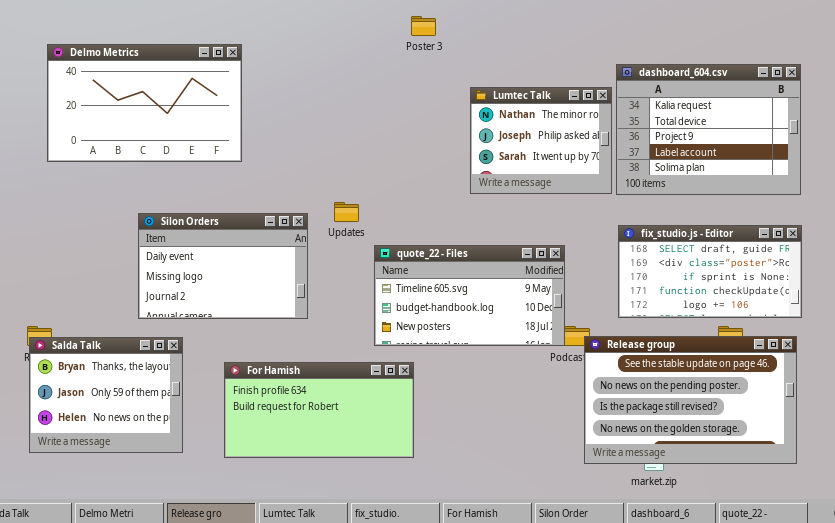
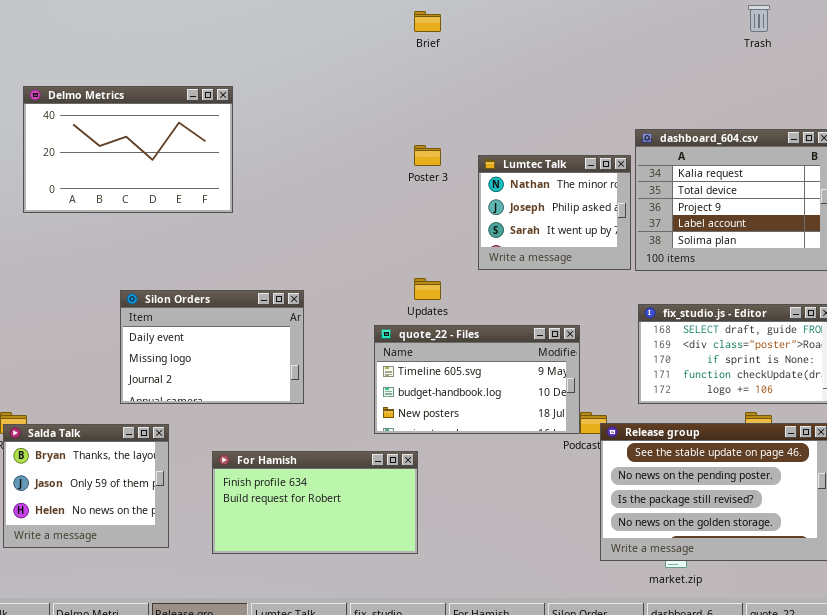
Poster 3: [411,16,436,36] -> [414,145,441,166], moved
Delmo Metrics: [47,44,242,162] -> [23,86,233,213], moved
Updates: [334,202,359,222] -> [414,278,441,300], moved

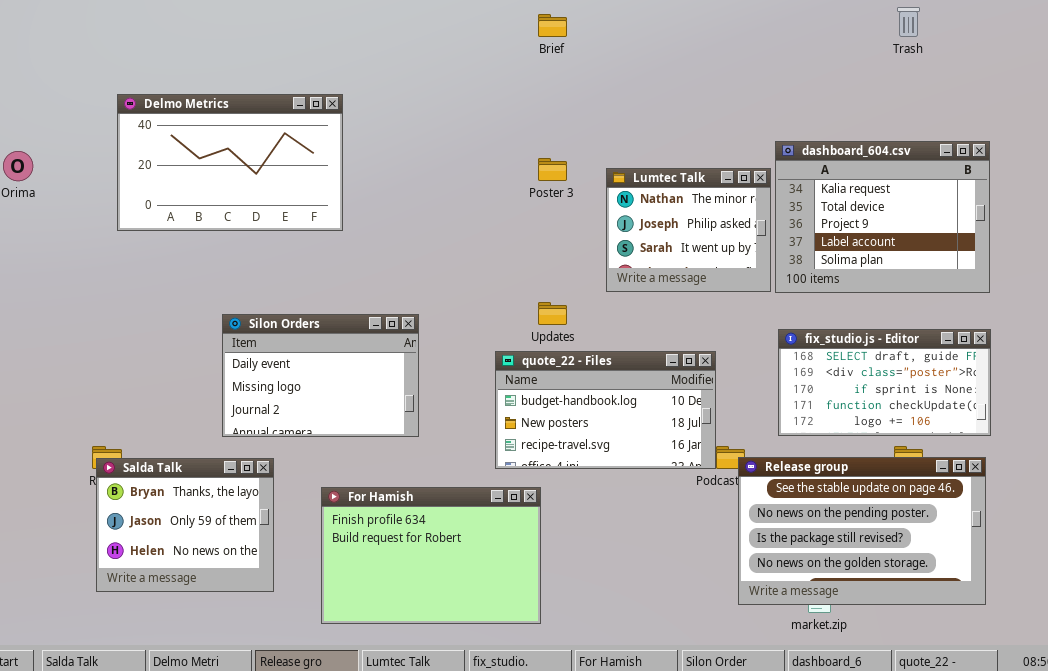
quote_22 - Files: [374,325,580,434] -> [495,351,716,469], scrolled down 1 row
For Hamish: [212,451,418,554] -> [321,487,541,624], resized

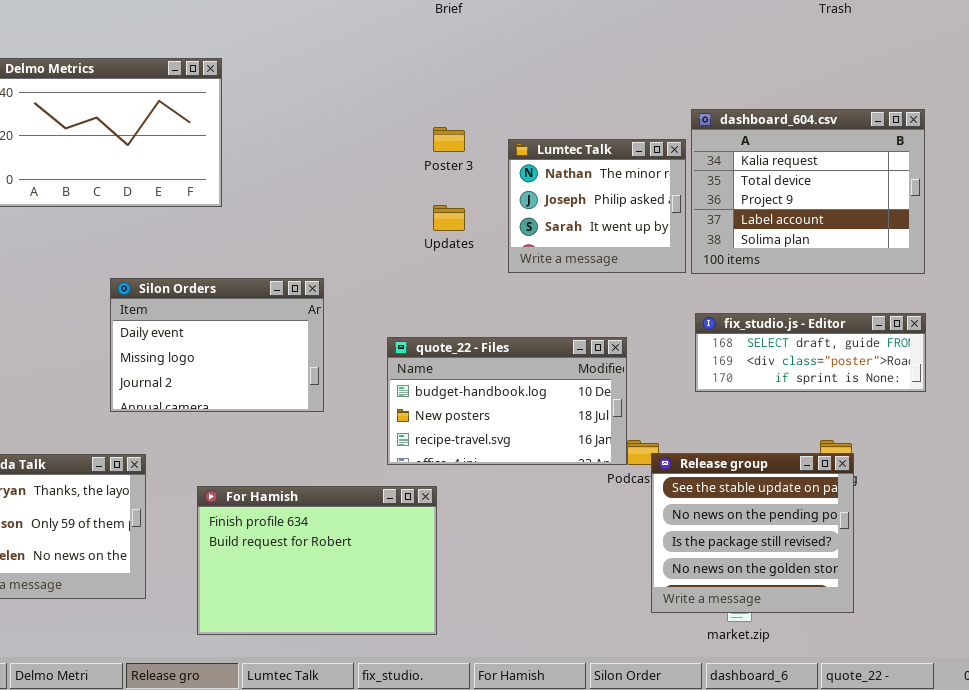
Updates: [538,302,567,325] -> [433,205,465,231], moved
Silon Orders: [222,314,419,437] -> [110,278,324,412], moved
fix_studio.js - Editor: [778,329,991,436] -> [695,313,926,392], resized
Release group: [738,457,986,605] -> [651,453,854,613], resized

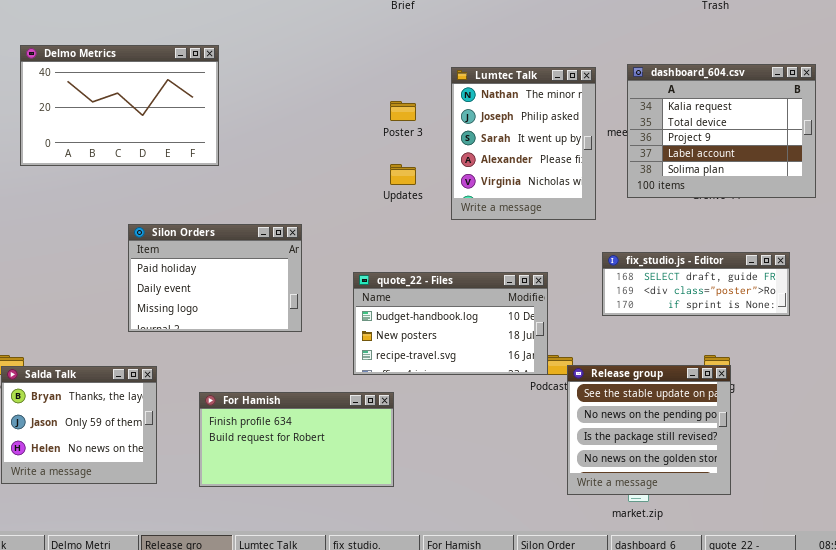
dashboard_604.csv: [691,109,925,274] -> [627,64,816,198], moved
Lumtec Talk: [508,139,686,273] -> [451,67,596,220], resized
Silon Orders: [110,278,324,412] -> [128,224,302,332], scrolled up 1 row
For Hamish: [197,486,437,635] -> [199,392,394,487], resized

